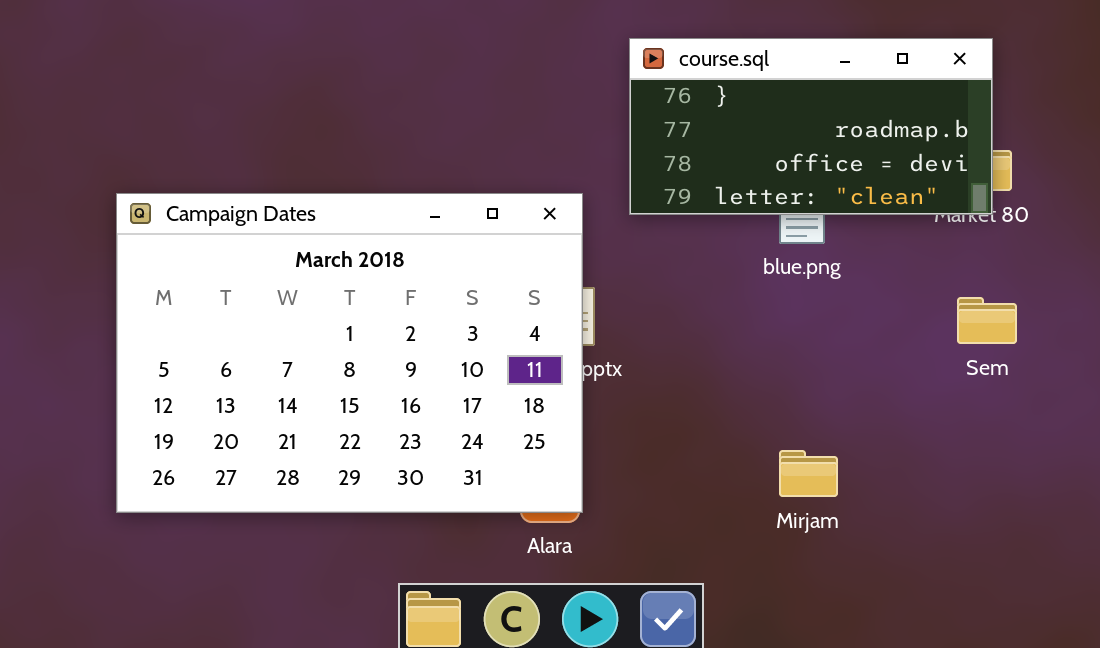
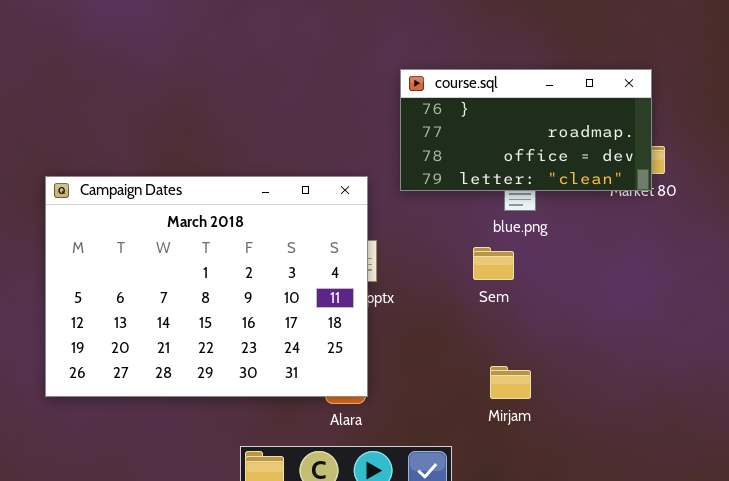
Sem: [957,297,1017,344] -> [473,247,514,280], moved
Mirjam: [779,450,838,497] -> [490,366,531,399], moved

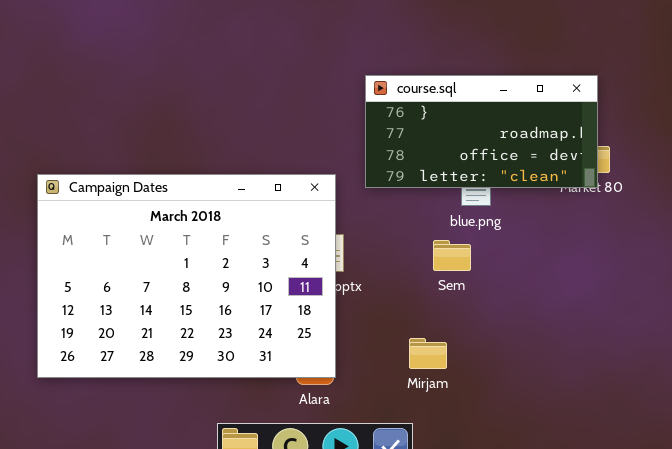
Mirjam: [490,366,531,399] -> [409,338,447,369], moved

